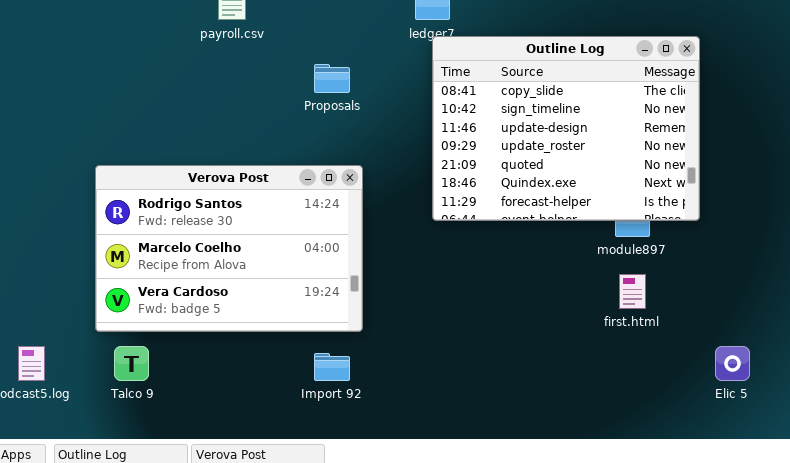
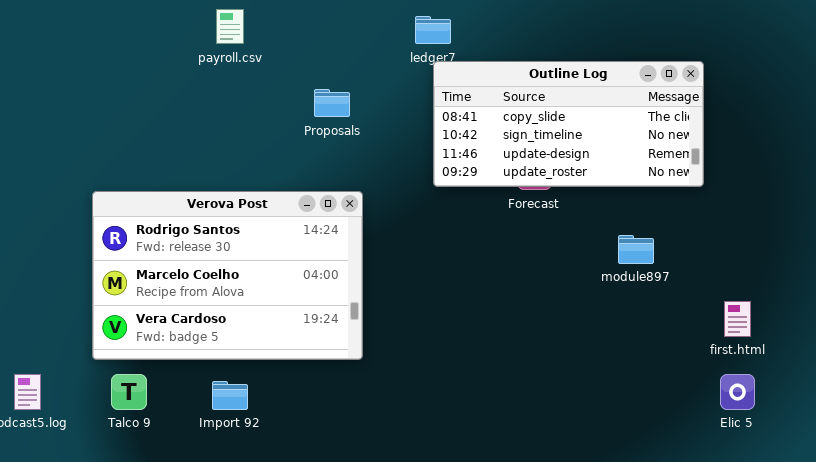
Outline Log: [432,36,700,221] -> [433,61,704,187], resized
first.html: [619,274,646,309] -> [724,301,751,337], moved
Import 92: [314,353,350,381] -> [212,381,248,410], moved

